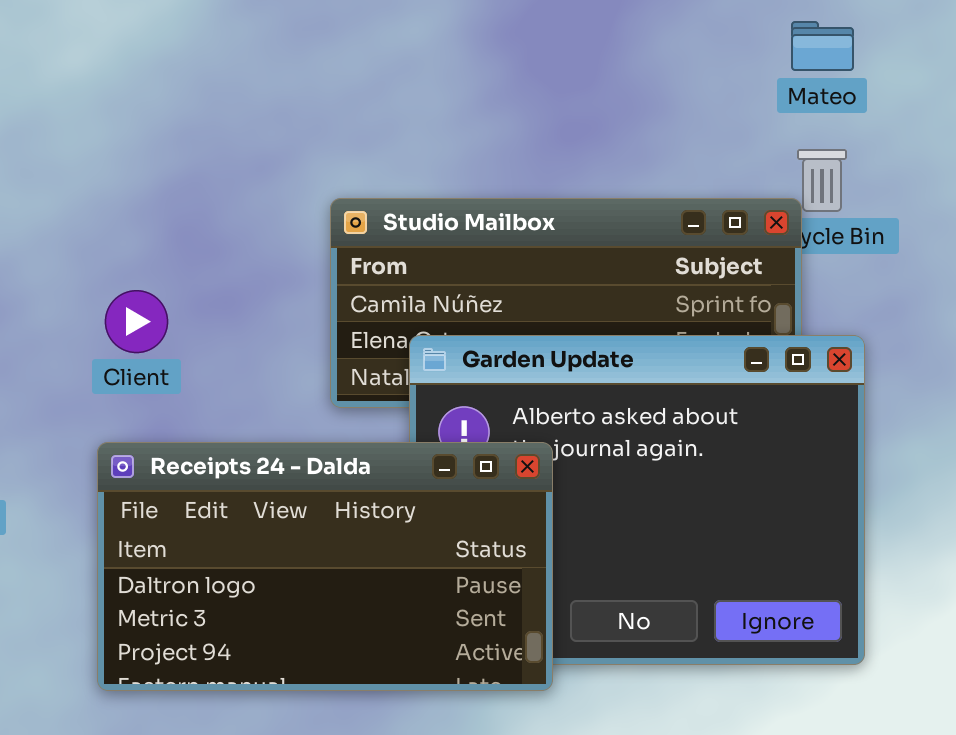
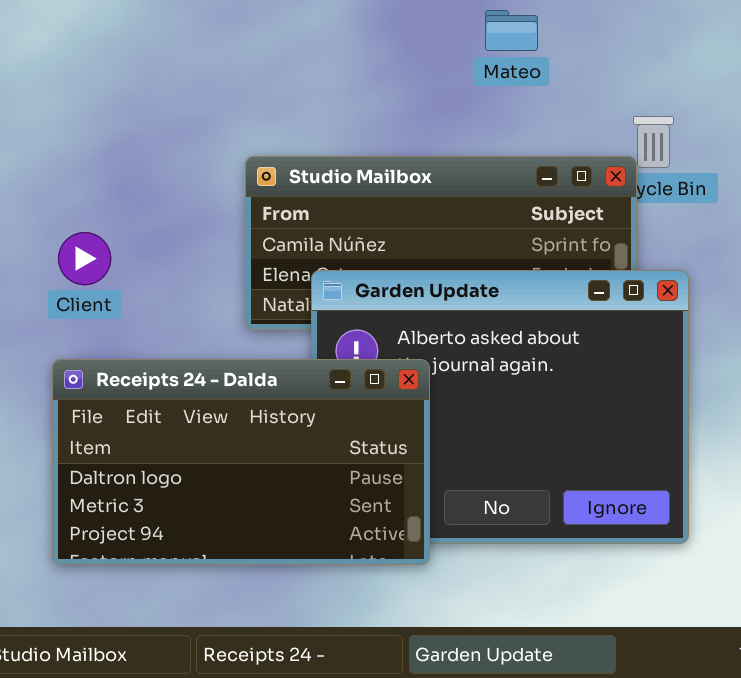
Mateo: [791,21,854,71] -> [485,10,538,51], moved

